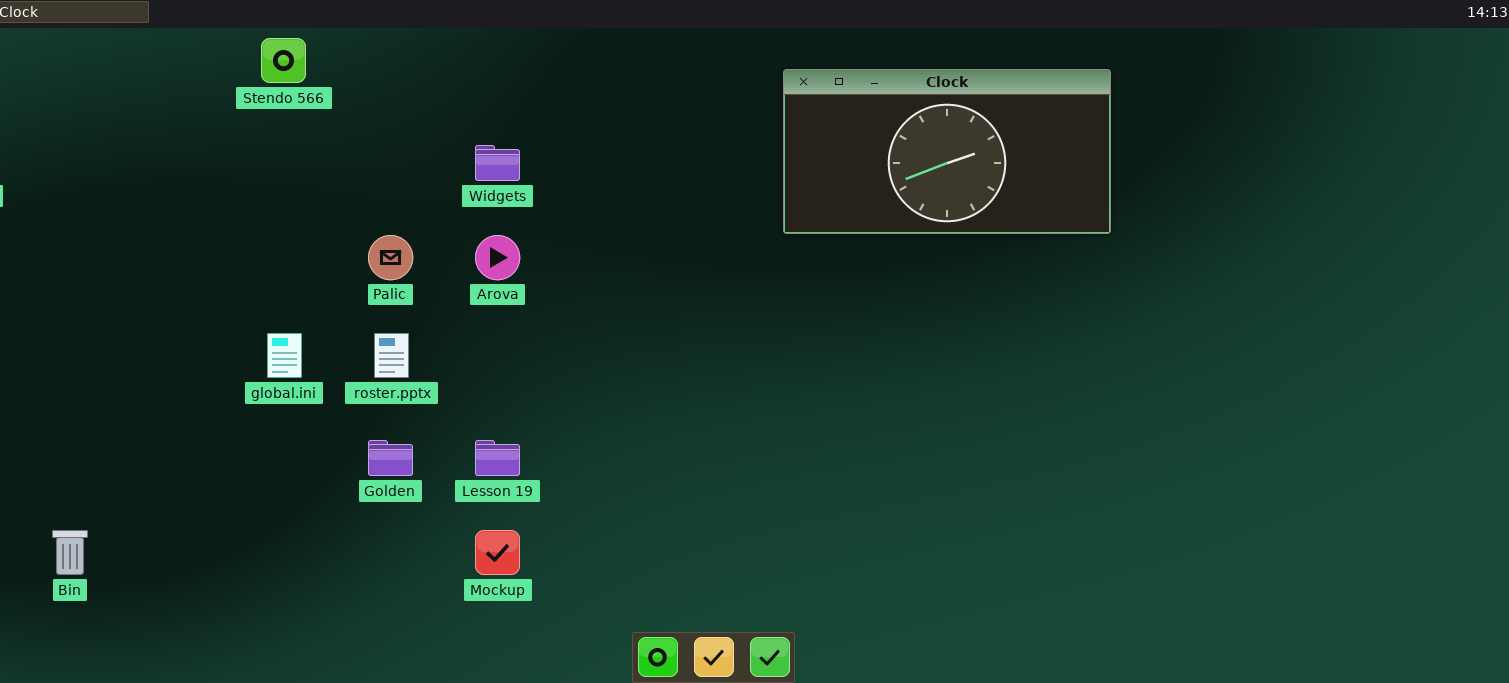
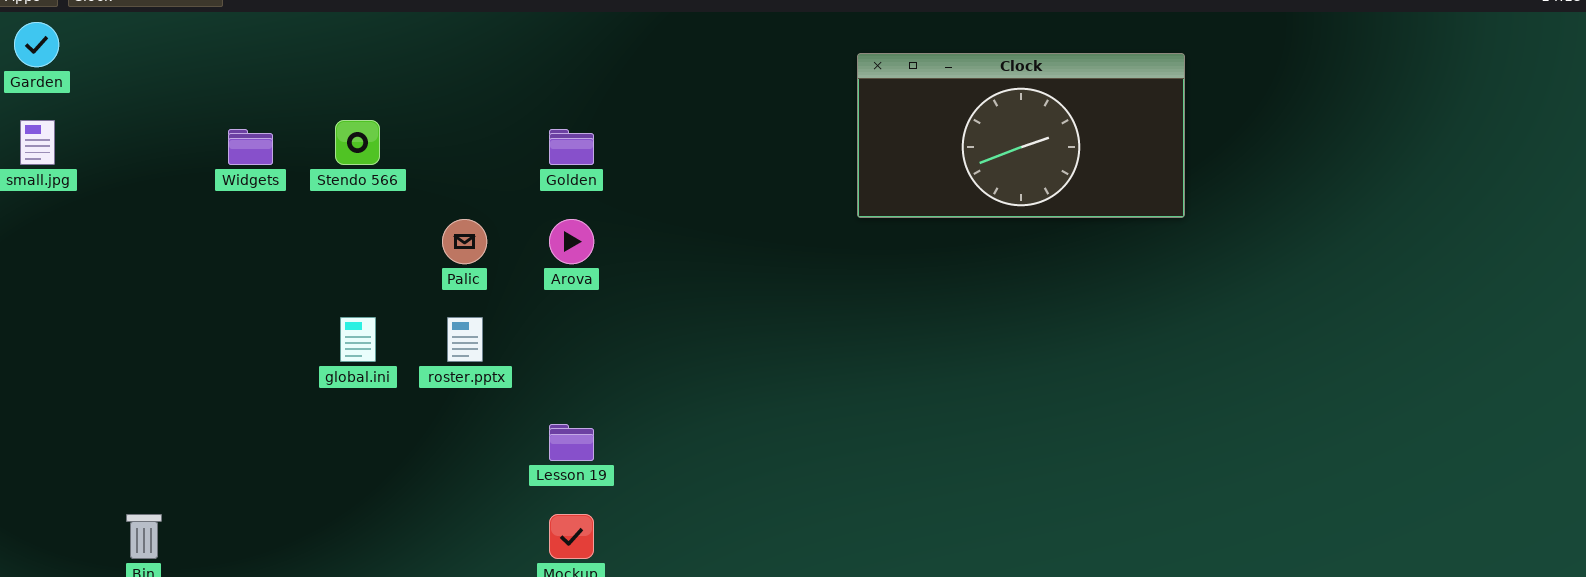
Stendo 566: [261,38,306,83] -> [335,120,380,165], moved
Widgets: [475,145,520,181] -> [228,129,273,165], moved
Golden: [368,440,413,476] -> [549,129,594,165], moved

